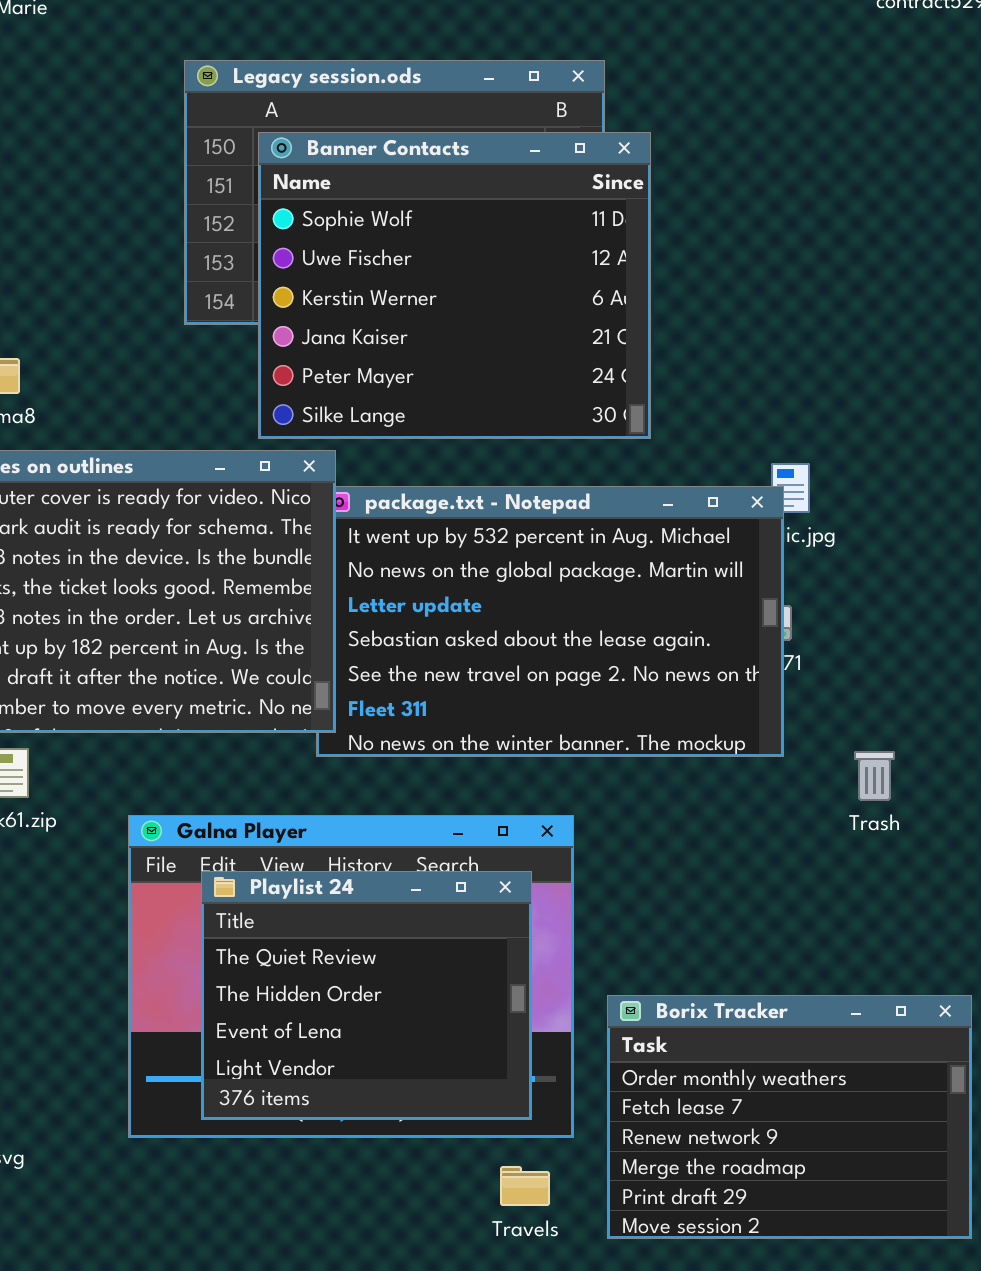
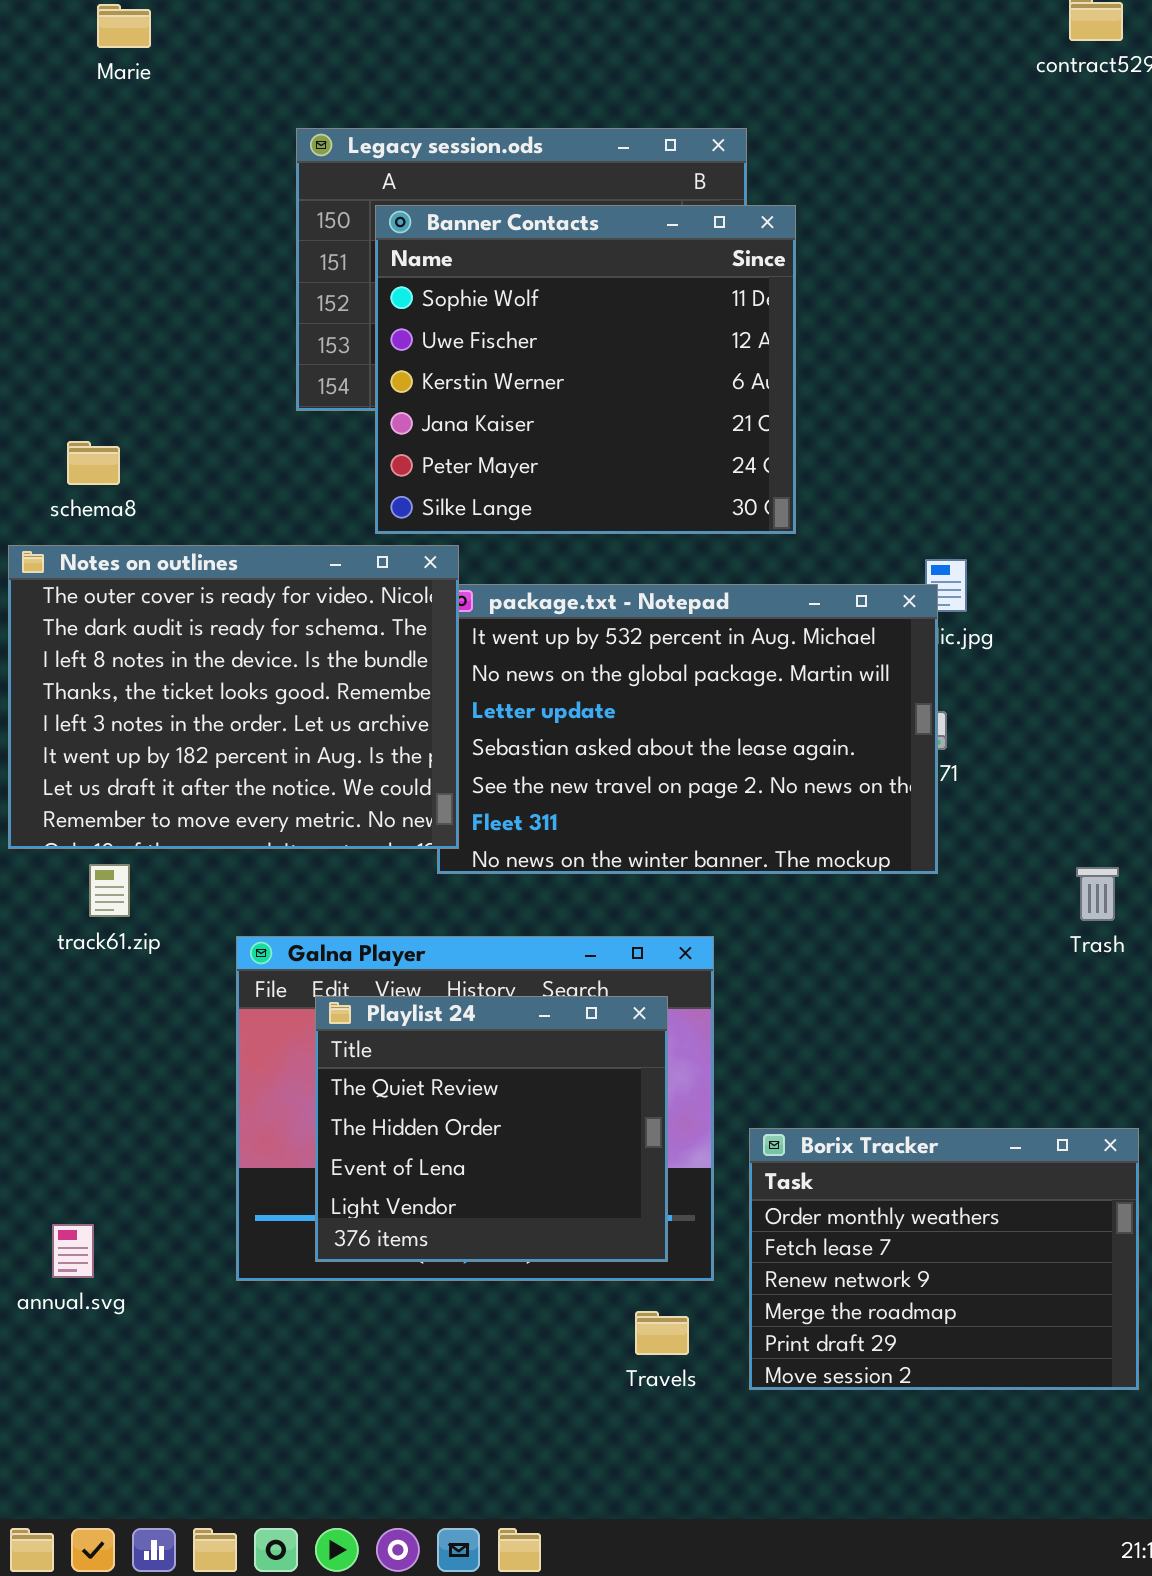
Trash: [854,751,895,801] -> [1076,867,1119,921], moved

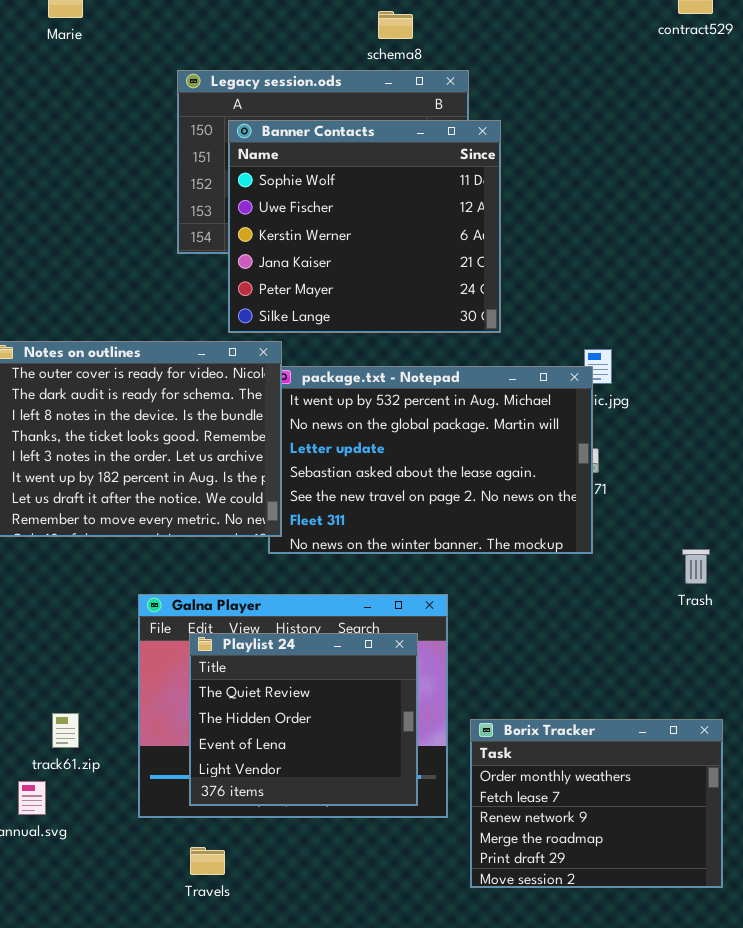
schema8: [67,441,120,485] -> [378,11,413,39], moved
track61.zip: [89,864,130,917] -> [52,713,79,748], moved
Travels: [635,1311,689,1355] -> [190,847,225,875], moved

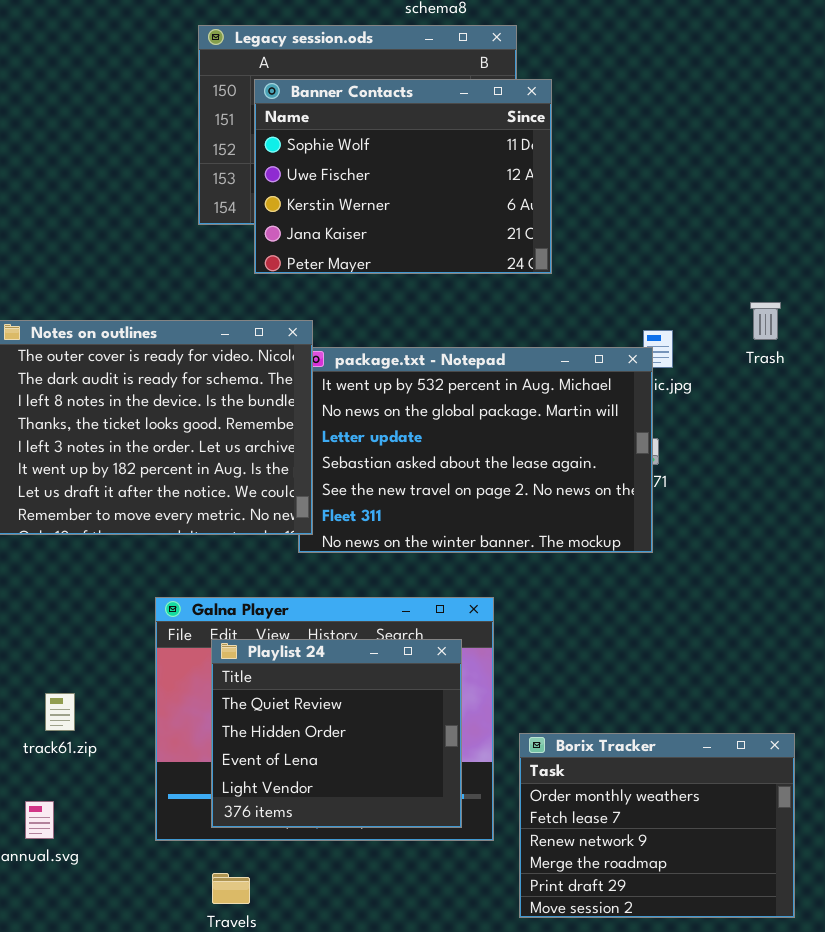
Banner Contacts: [228,120,501,333] -> [254,79,552,274], resized
Trash: [682,549,710,584] -> [750,302,781,340], moved
track61.zip: [52,713,79,748] -> [45,693,75,731], moved

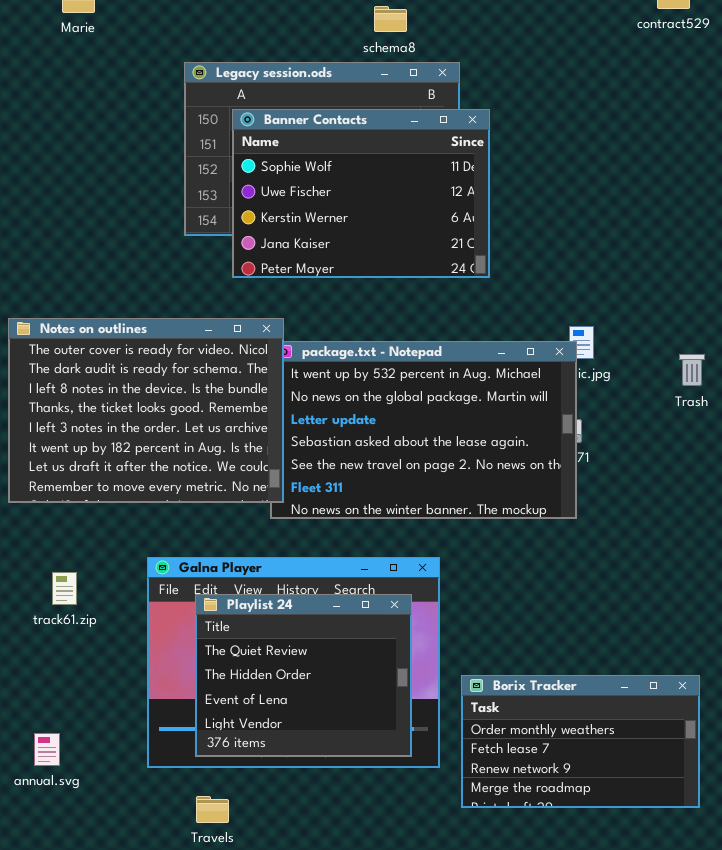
Trash: [750,302,781,340] -> [679,354,705,386], moved
track61.zip: [45,693,75,731] -> [52,572,77,605], moved
Borix Tracker: [519,733,795,918] -> [461,675,700,808], resized

